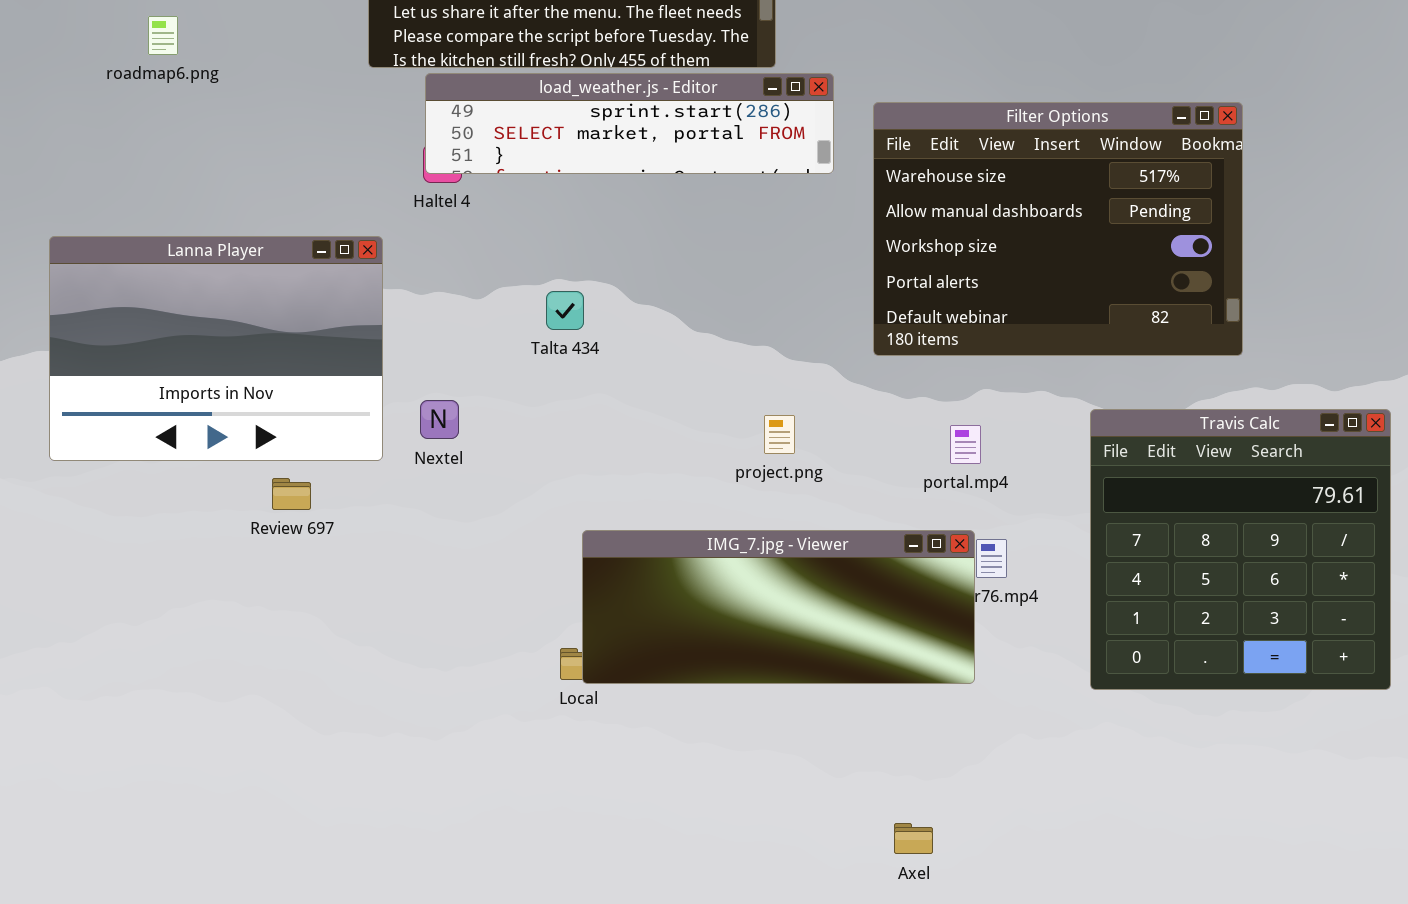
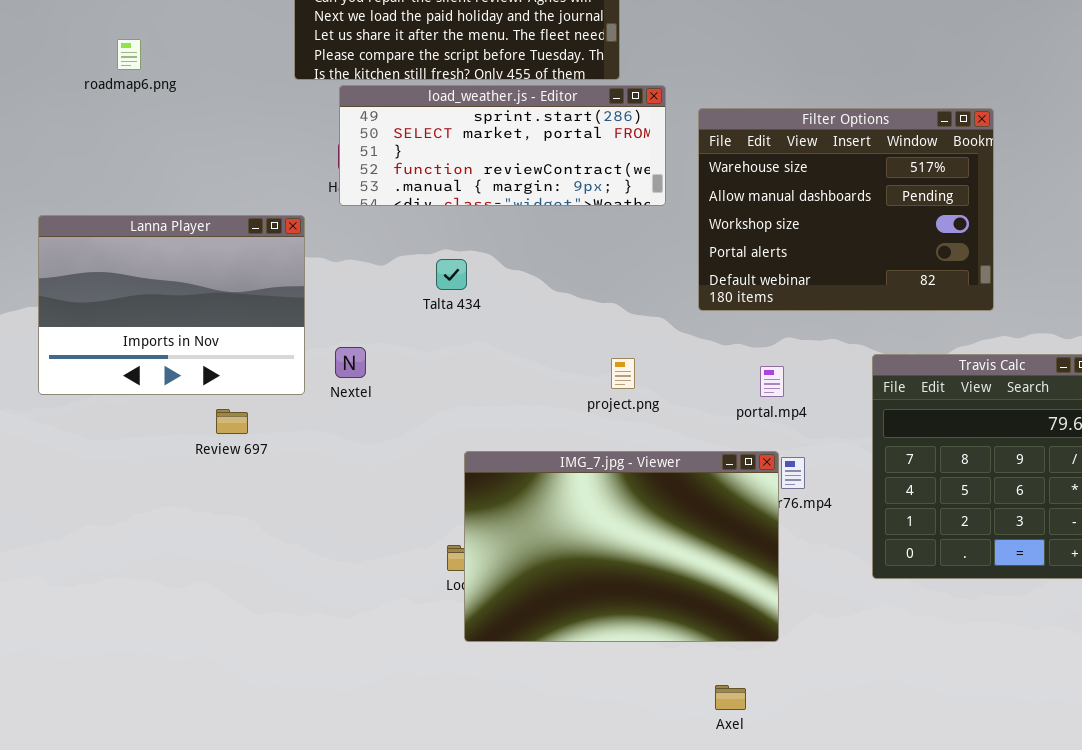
load_weather.js - Editor: [425,73,834,174] -> [339,85,666,206], resized
IMG_7.jpg - Viewer: [582,530,975,684] -> [464,451,779,642], resized

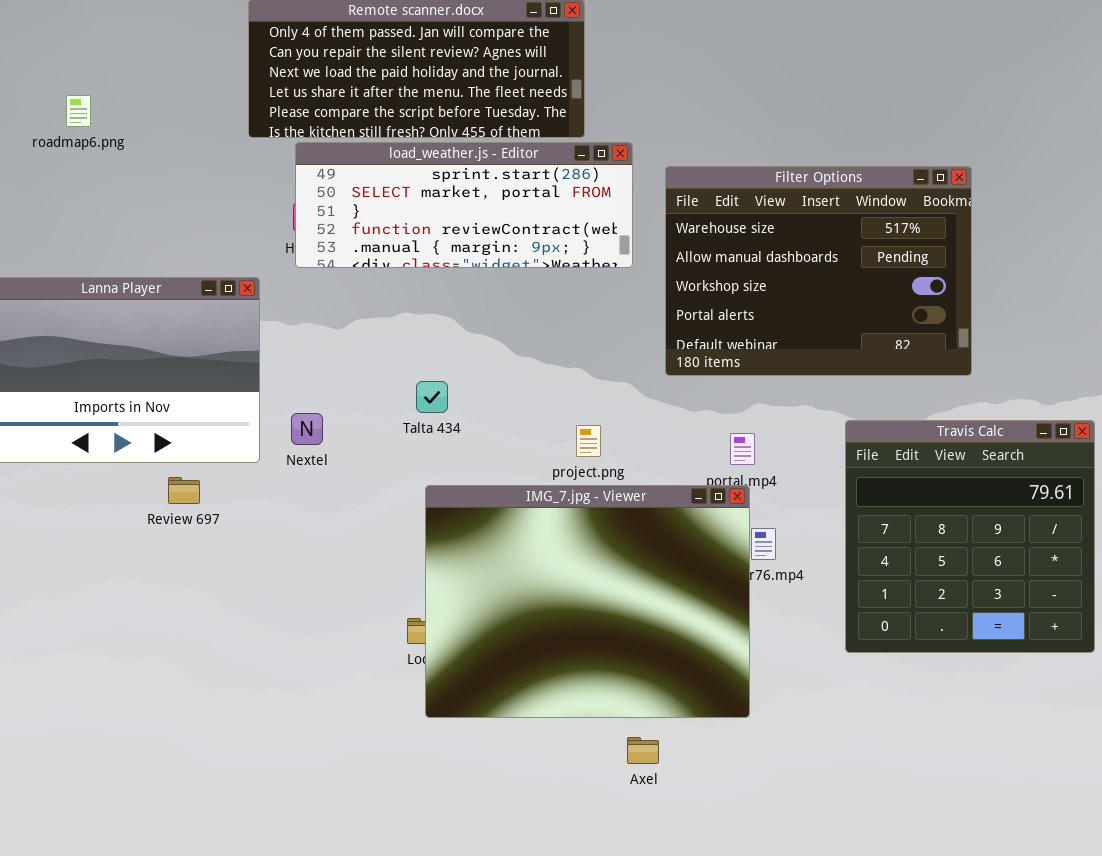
Talta 434: [436,259,467,290] -> [416,381,448,413], moved
IMG_7.jpg - Viewer: [464,451,779,642] -> [425,485,750,718], resized
Axel: [715,685,746,710] -> [627,737,659,764], moved

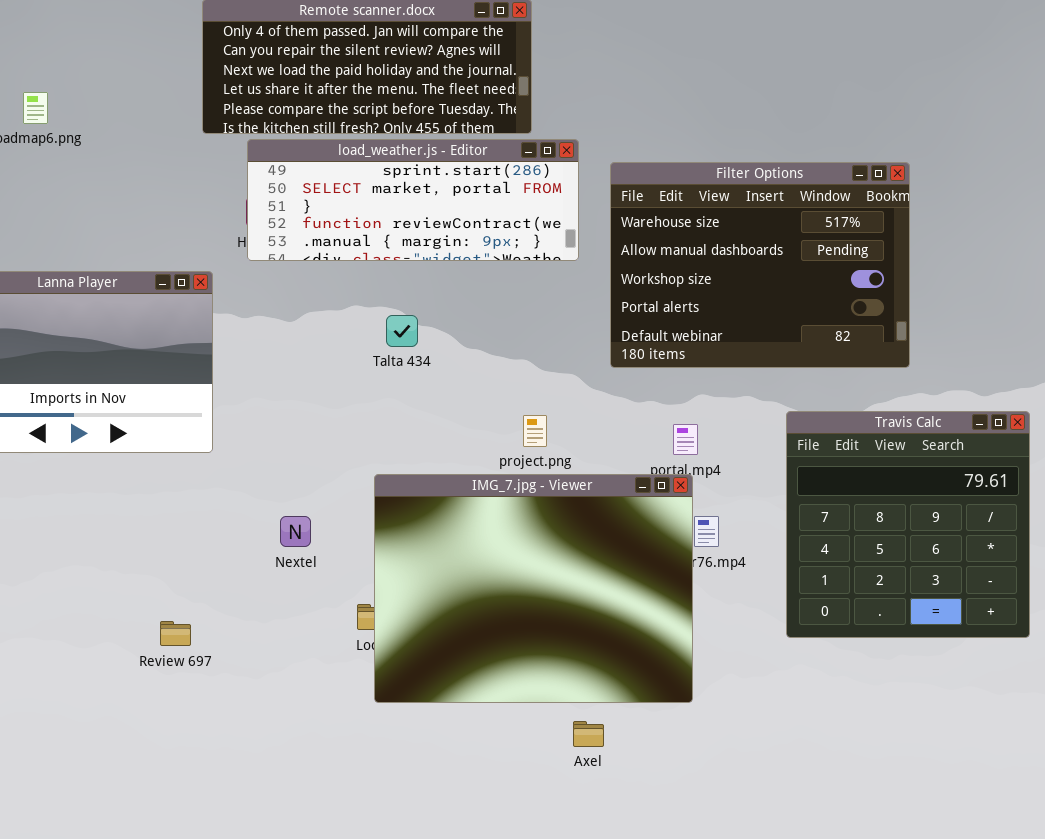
Talta 434: [416,381,448,413] -> [386,315,418,347], moved
Nextel: [291,413,323,445] -> [280,516,311,547], moved
Review 697: [168,477,200,504] -> [160,621,191,646], moved

